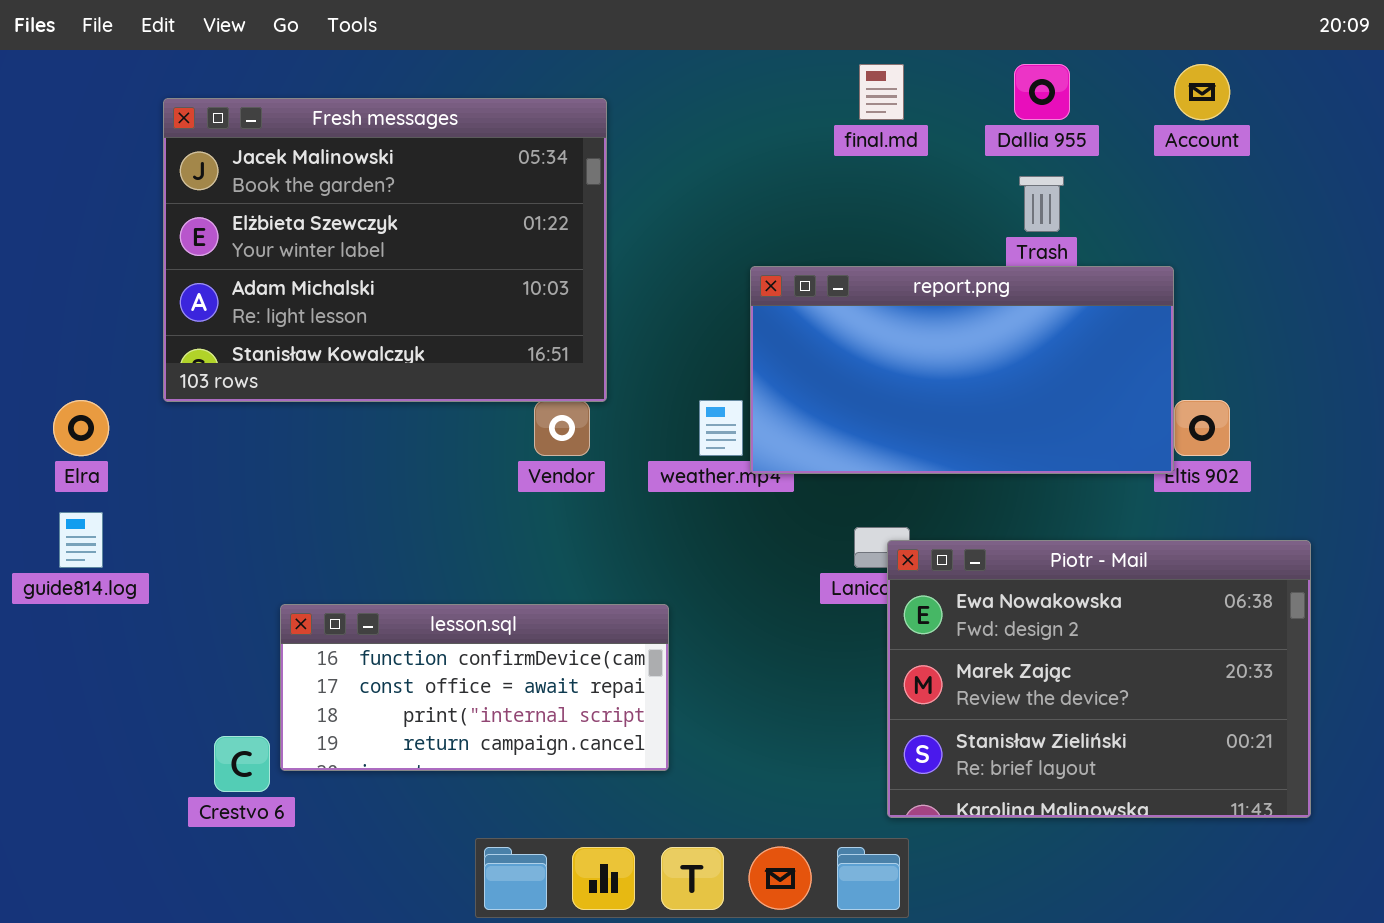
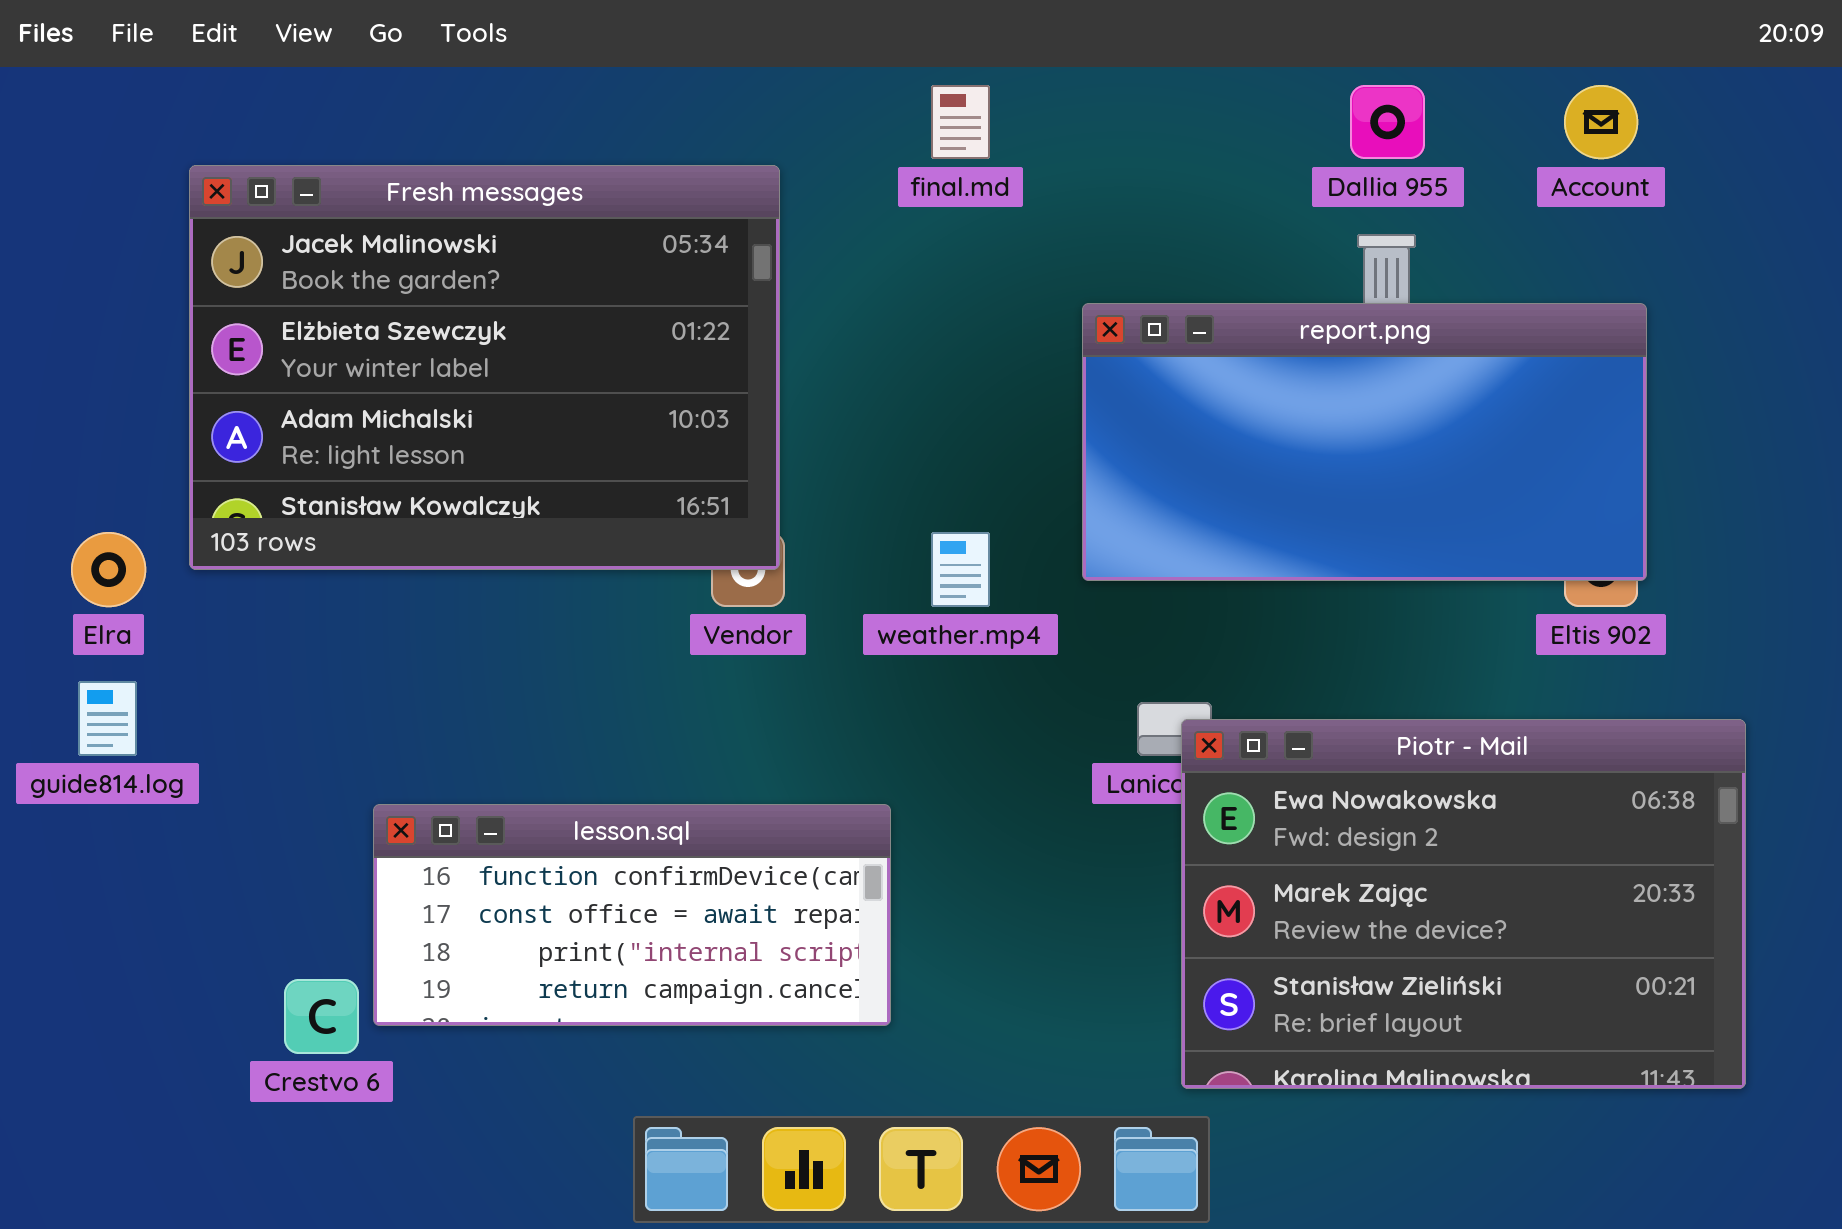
final.md: [859,64,904,120] -> [931,85,990,159], moved
Fresh messages: [163,98,607,402] -> [189,165,780,570], moved
report.png: [750,266,1174,474] -> [1082,303,1647,581], moved

